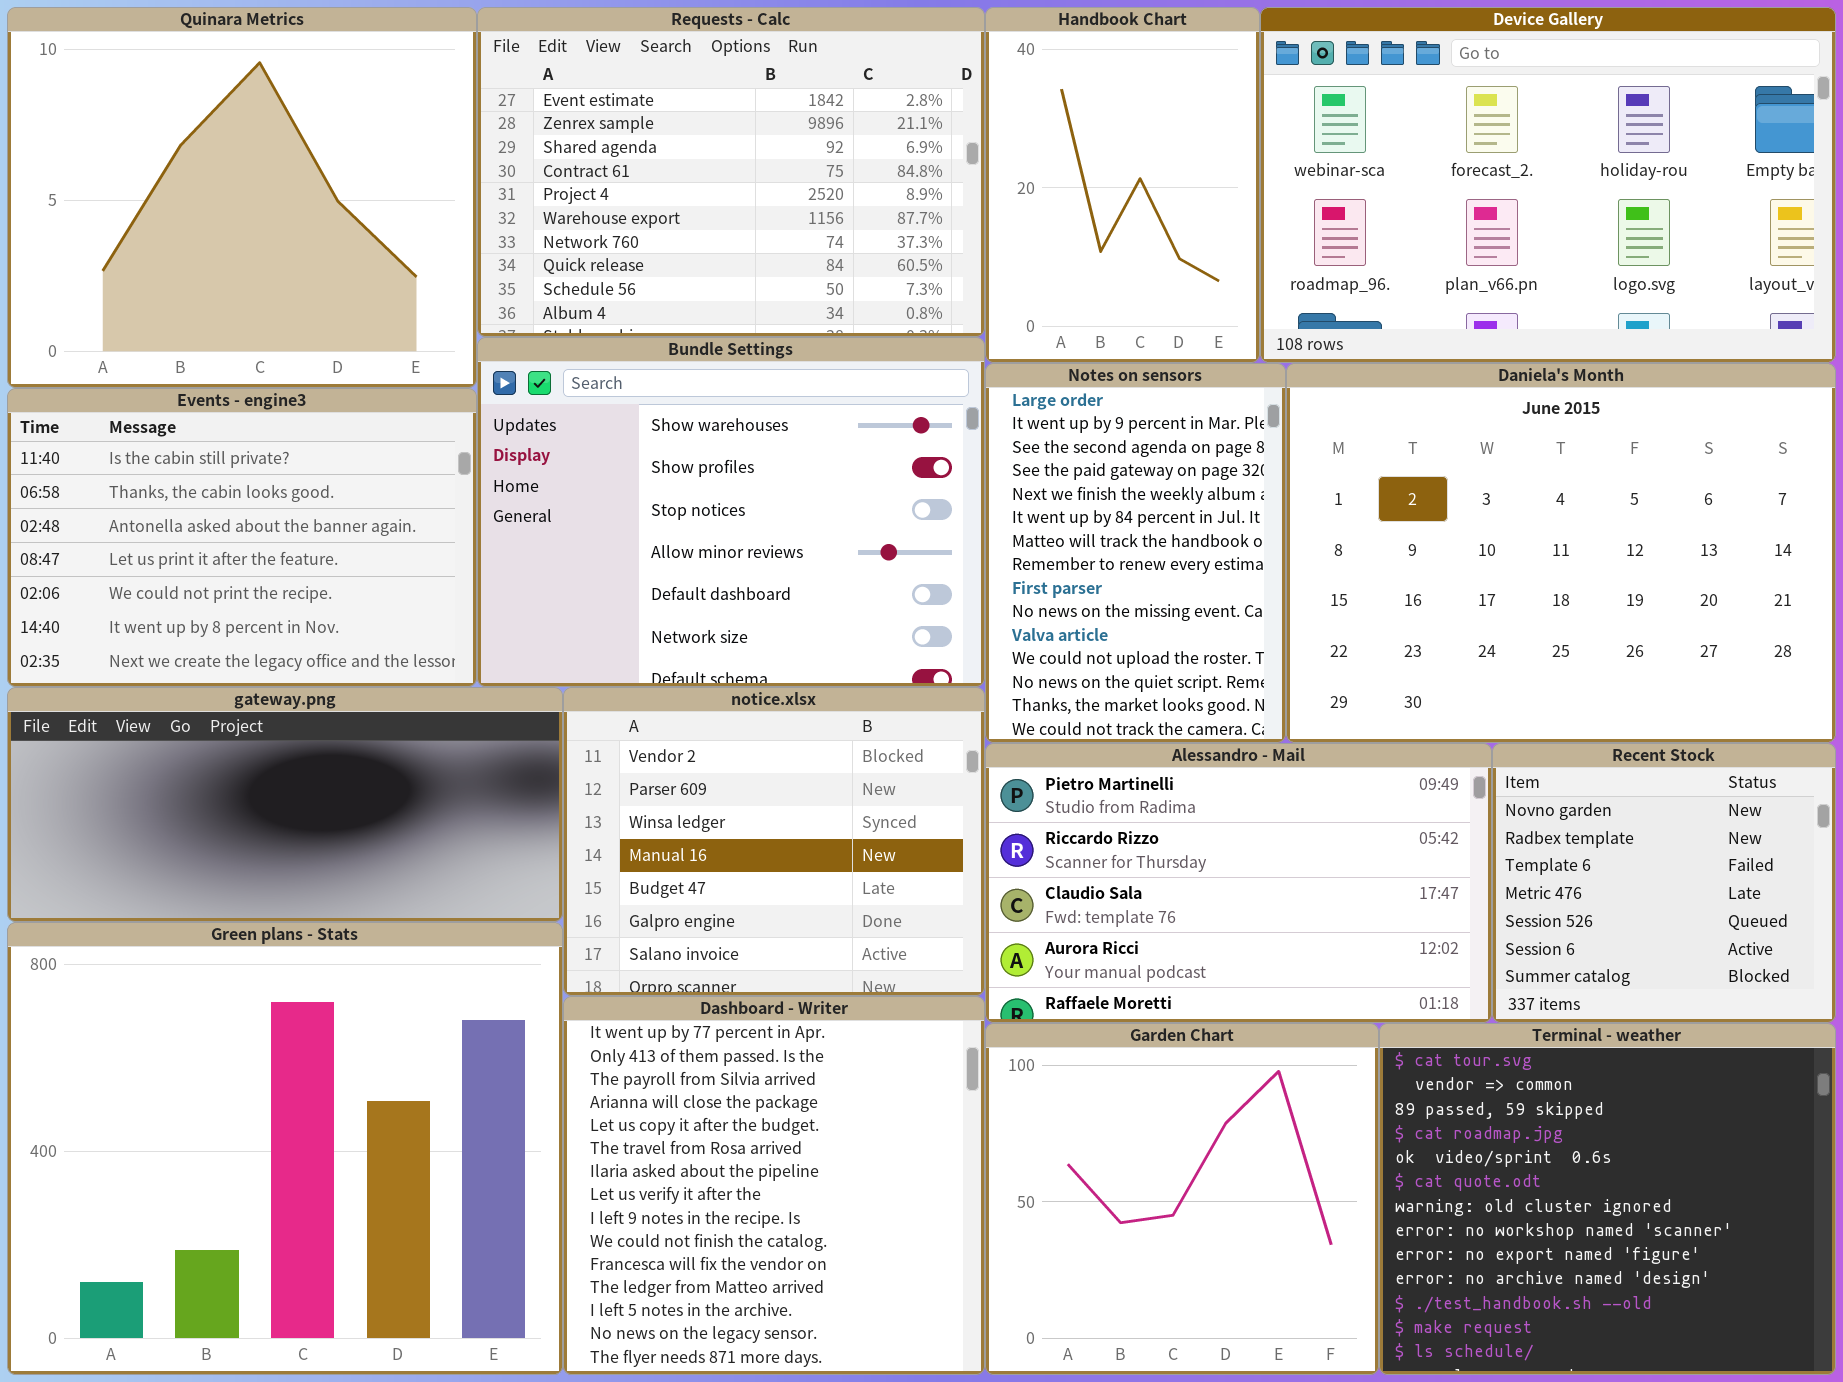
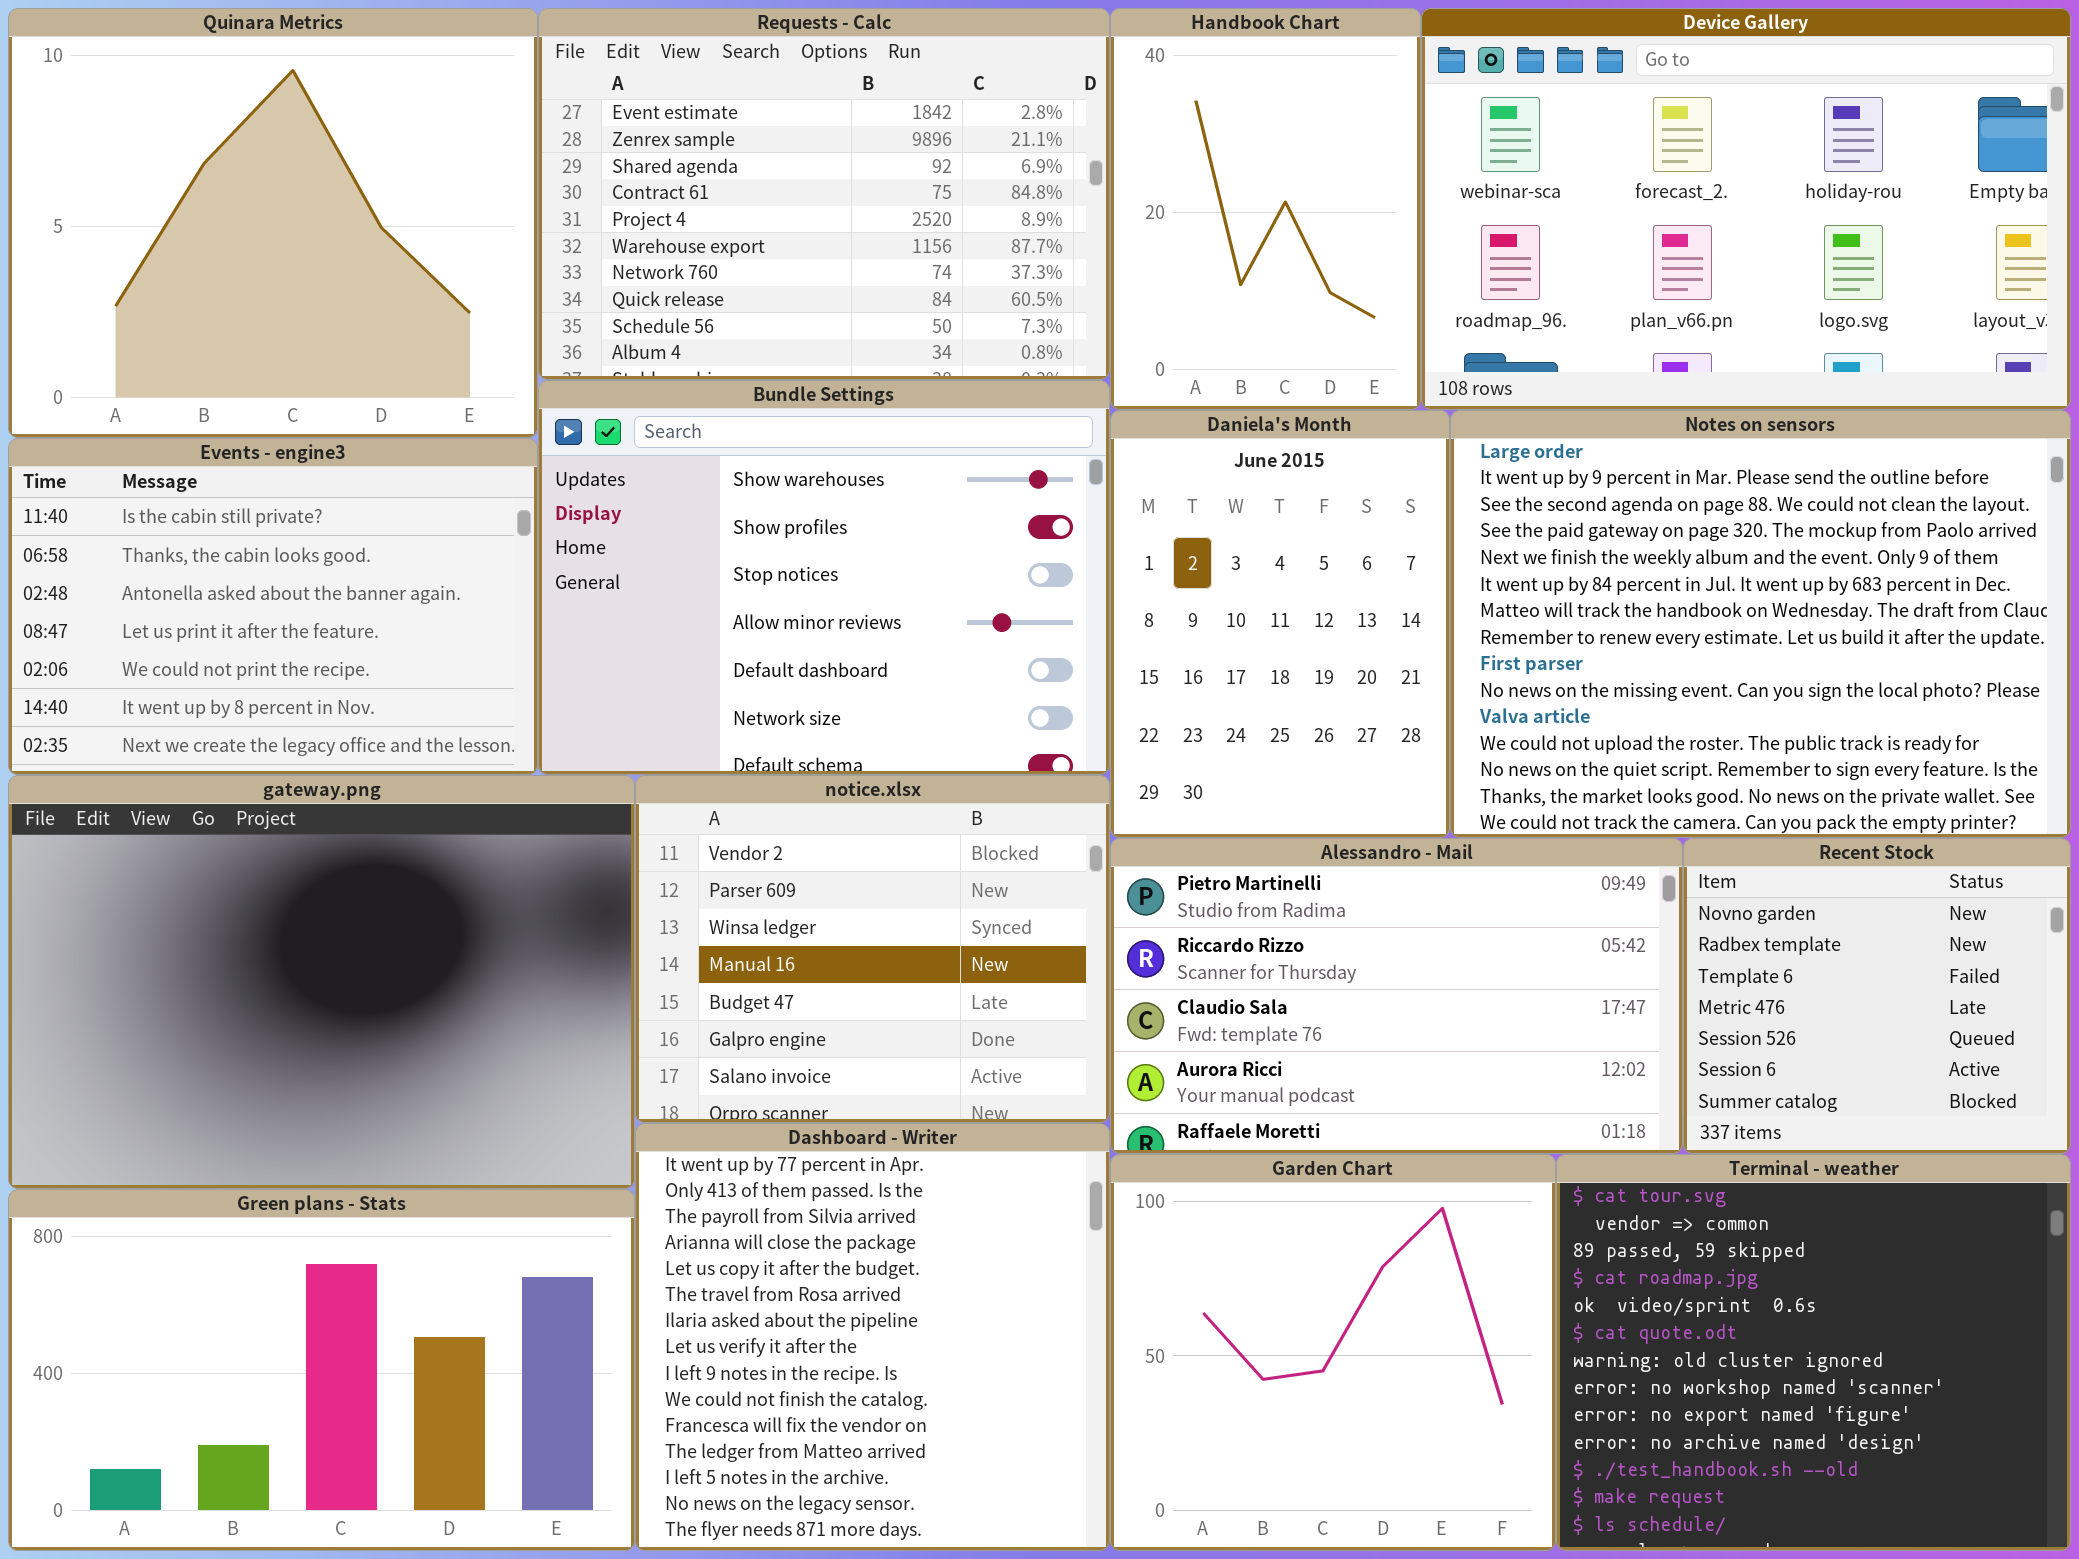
Notes on sensors: [985,363,1286,743] -> [1450,410,2071,838], moved, resized
Daniela's Month: [1286,363,1836,743] -> [1110,410,1450,838], moved, resized
gateway.png: [7,687,563,922] -> [8,775,635,1189], resized
Green plans - Stats: [7,922,563,1375] -> [8,1189,635,1551], resized

